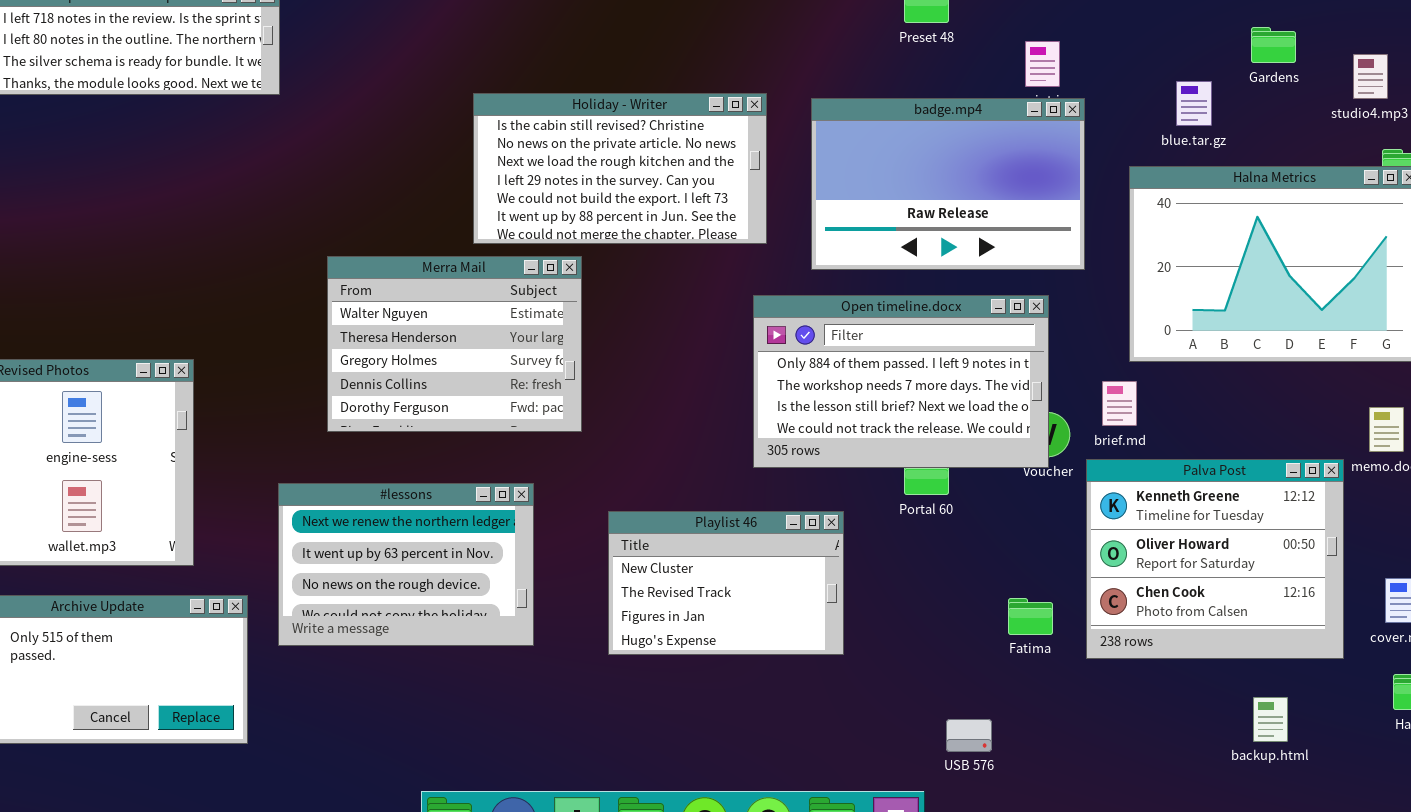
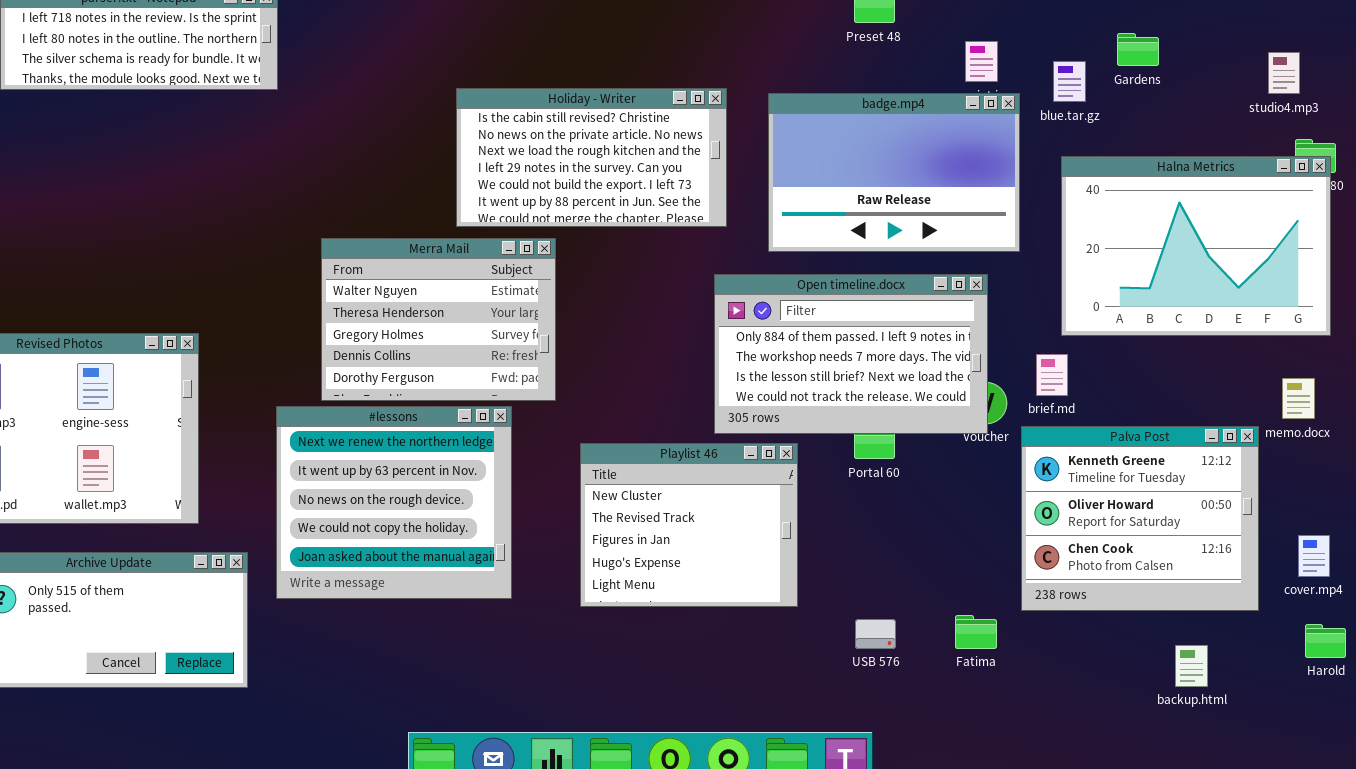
Gardens: [1251,27,1296,63] -> [1117,33,1159,66], moved
blue.tar.gz: [1176,81,1212,126] -> [1053,61,1086,102], moved
#lessons: [278,483,534,646] -> [276,406,512,599], resized
Playlist 46: [608,511,844,655] -> [580,443,798,607], resized
Fatima: [1008,598,1053,635] -> [955,615,997,649], moved
USB 576: [946,719,992,752] -> [855,619,896,649], moved

